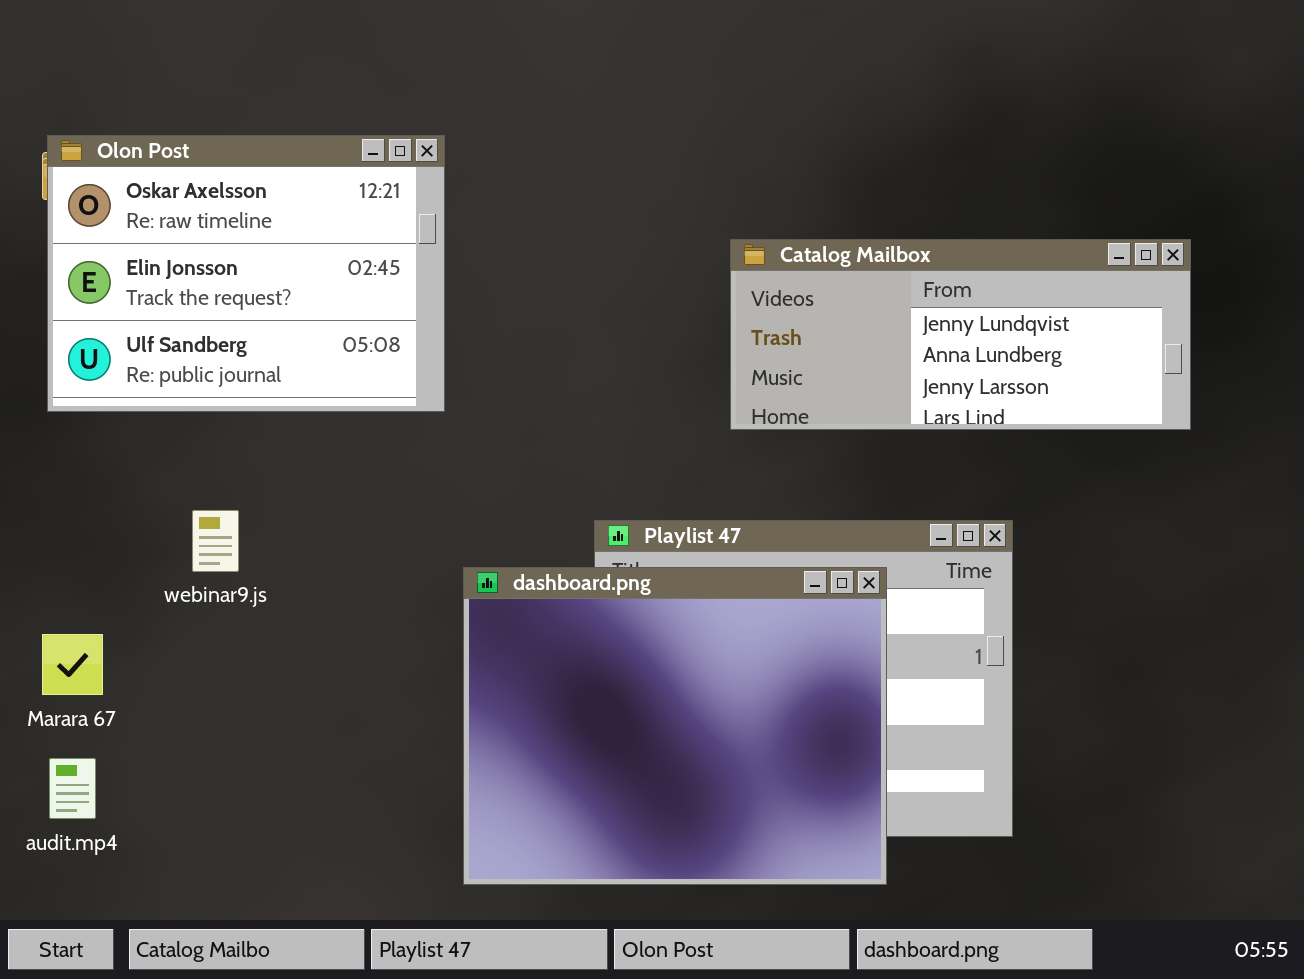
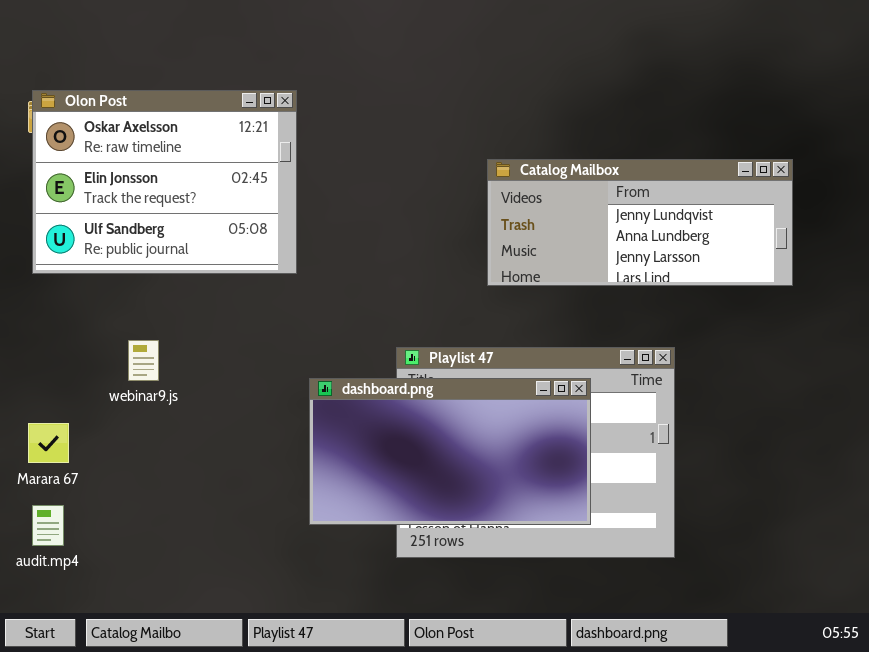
dashboard.png: [463,567,887,885] -> [309,378,591,525], resized

